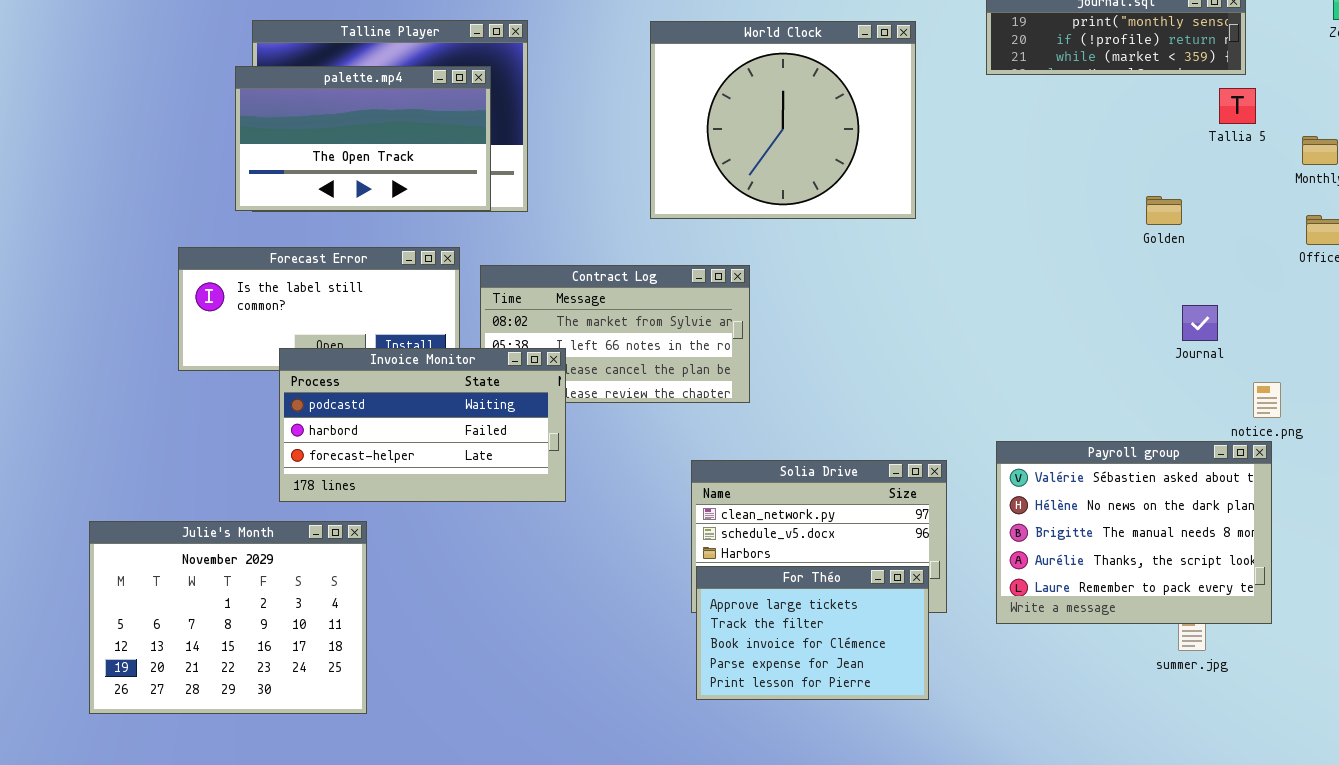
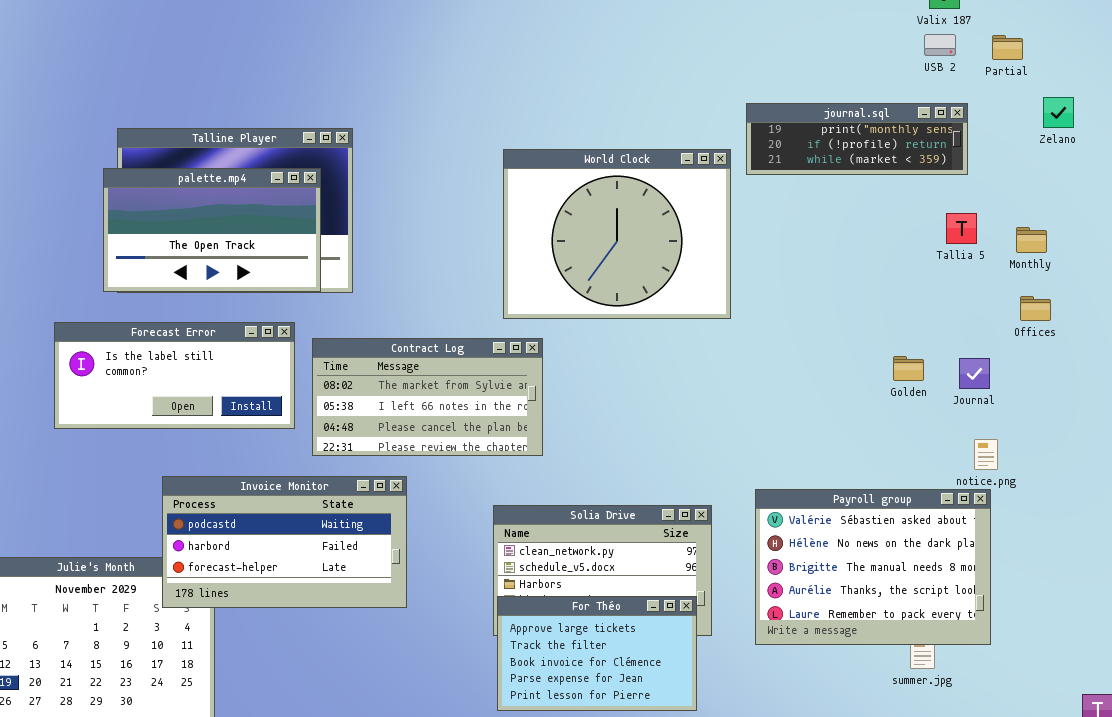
World Clock: [650,21,916,219] -> [503,149,731,319], moved
Tallia 5: [1219,88,1256,124] -> [946,213,977,244], moved
Golden: [1146,196,1182,225] -> [893,356,924,381], moved
Journal: [1182,305,1218,341] -> [959,358,990,389], moved
Invoice Monitor: [279,348,566,502] -> [162,476,407,608], moved

